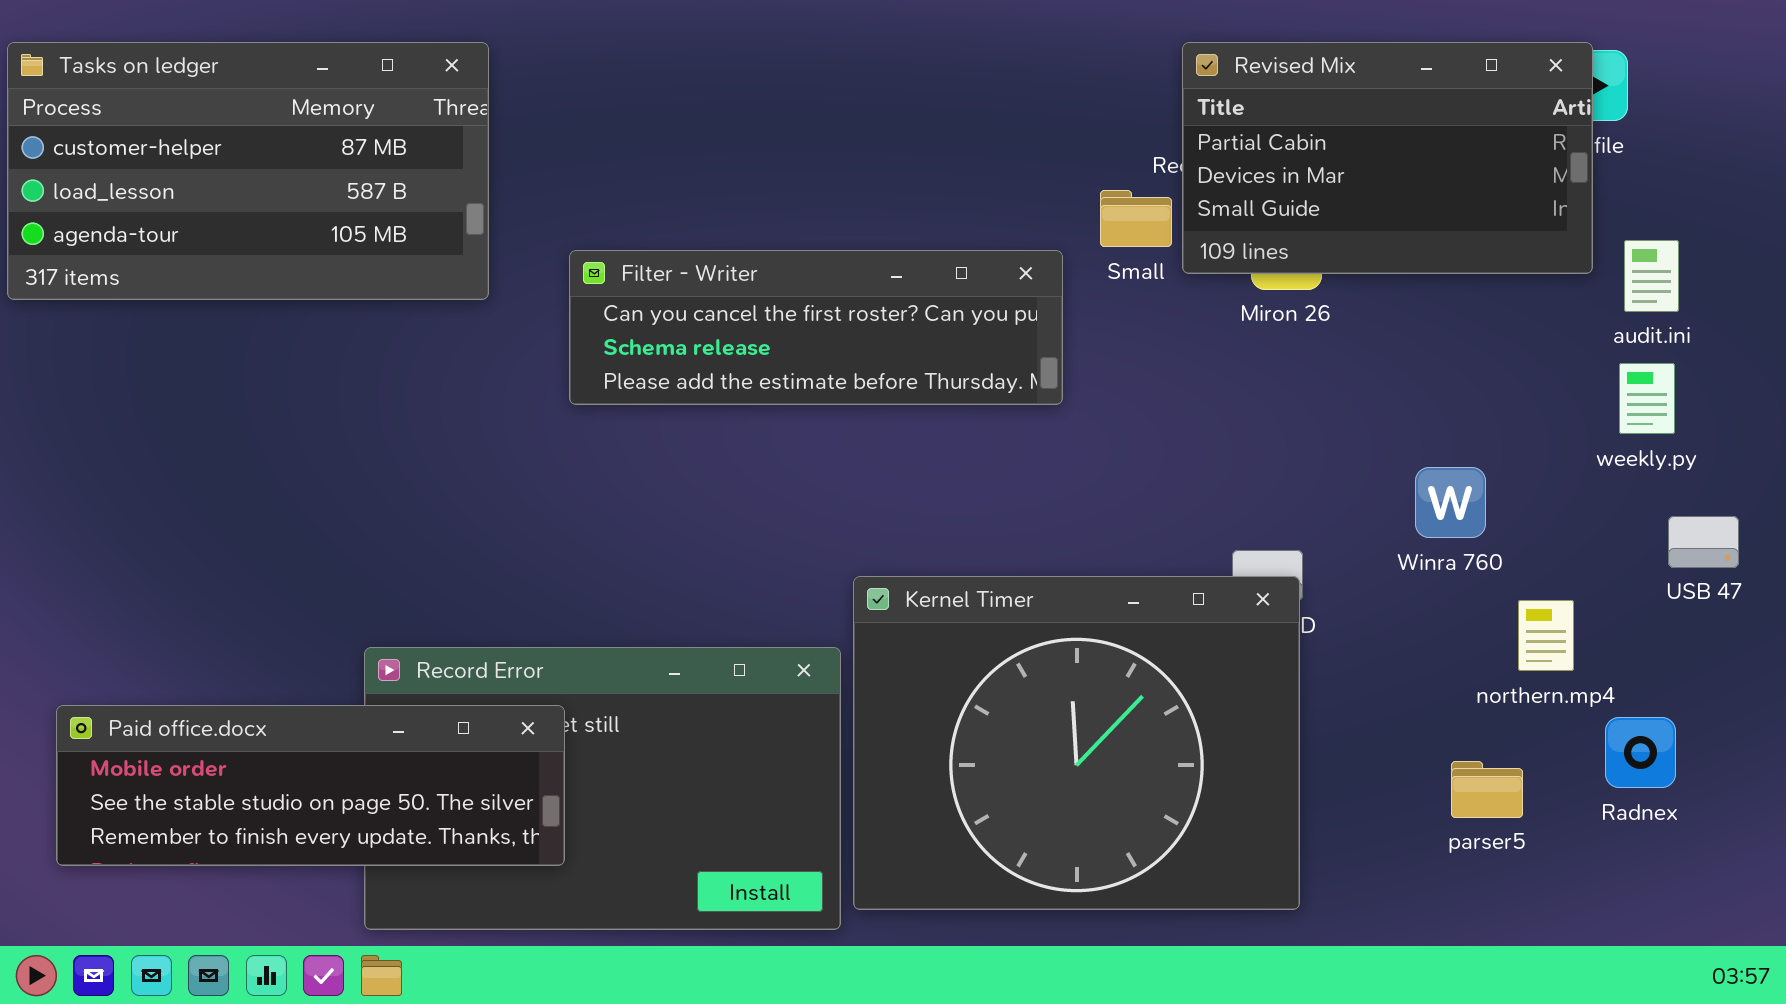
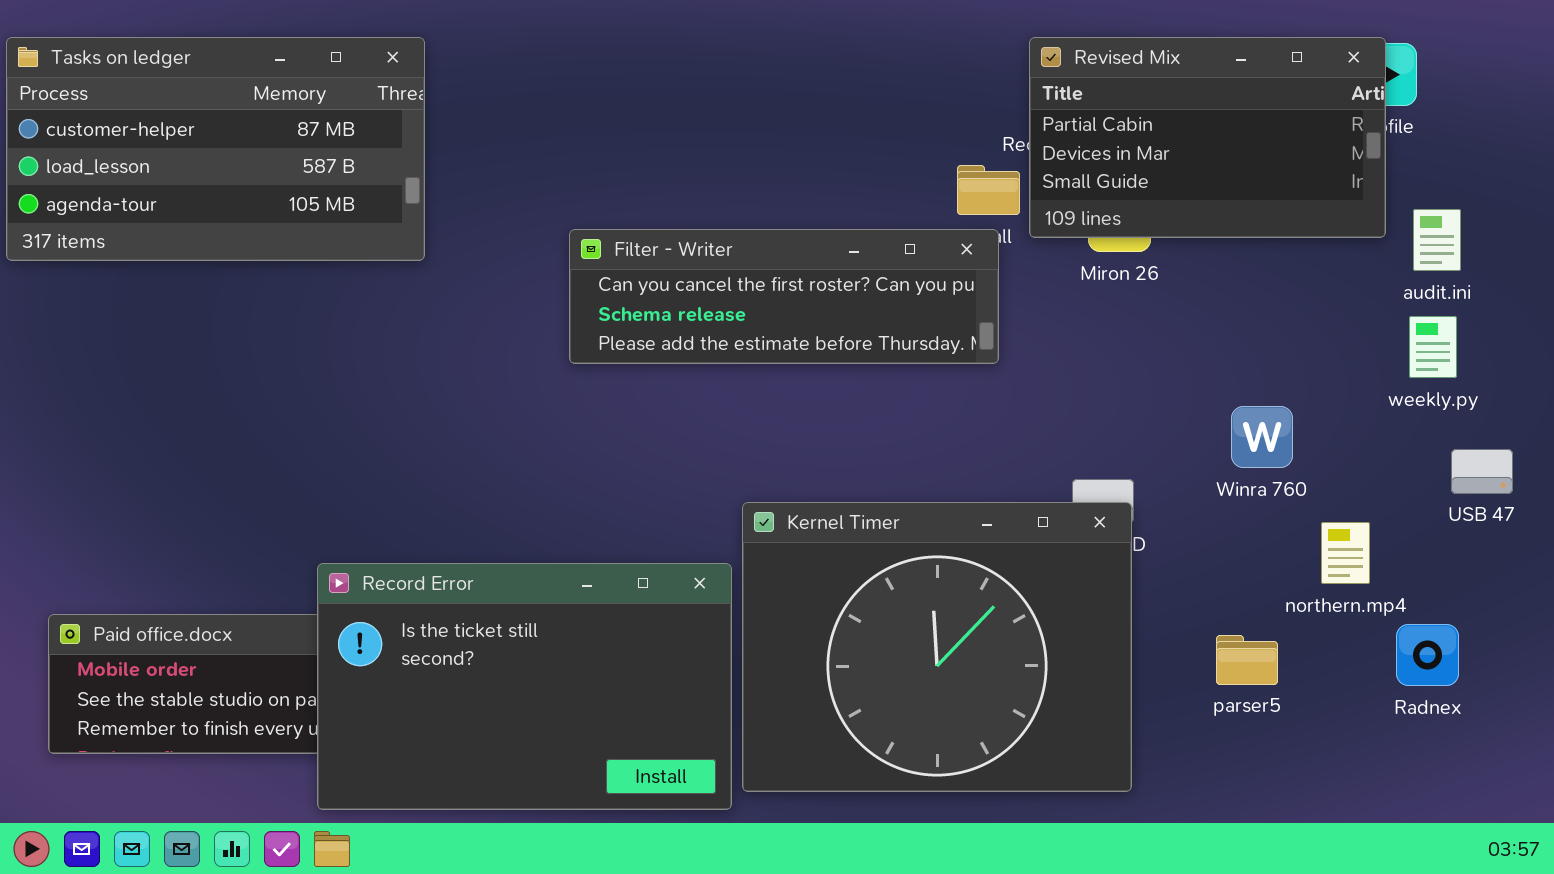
Filter - Writer: [569,250,1063,405] -> [569,229,999,364], moved
Record Error: [364,647,841,930] -> [317,563,732,810], raised
parser5: [1451,761,1523,818] -> [1216,635,1278,685], moved

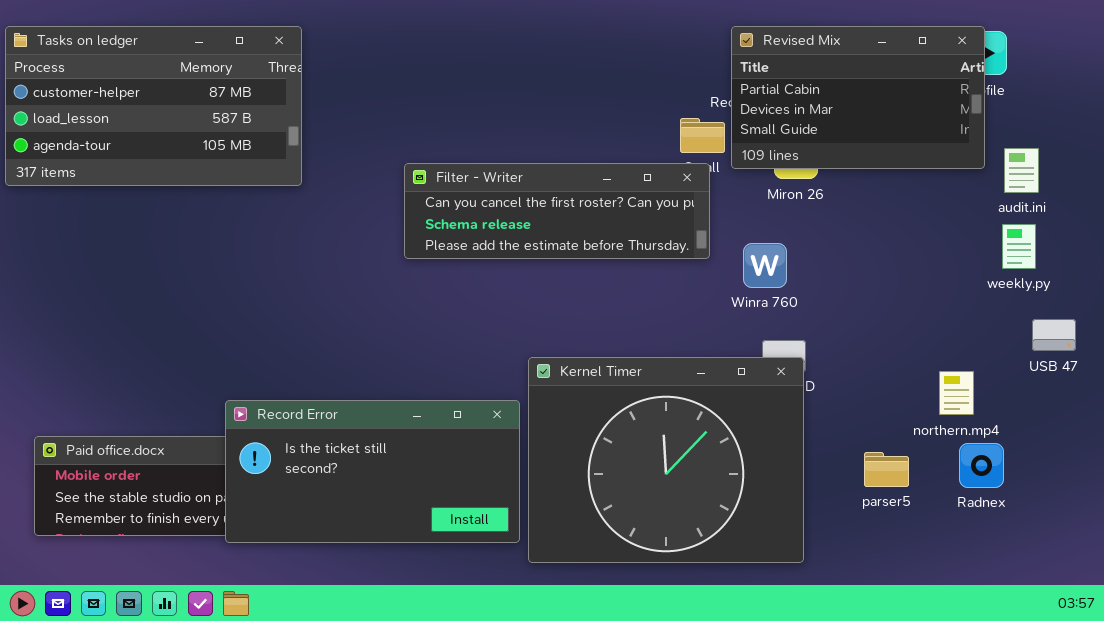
Winra 760: [1231,406,1293,468] -> [743,243,787,288], moved
Record Error: [317,563,732,810] -> [225,400,520,543], resized
Radnex: [1396,624,1459,686] -> [959,443,1004,488], moved

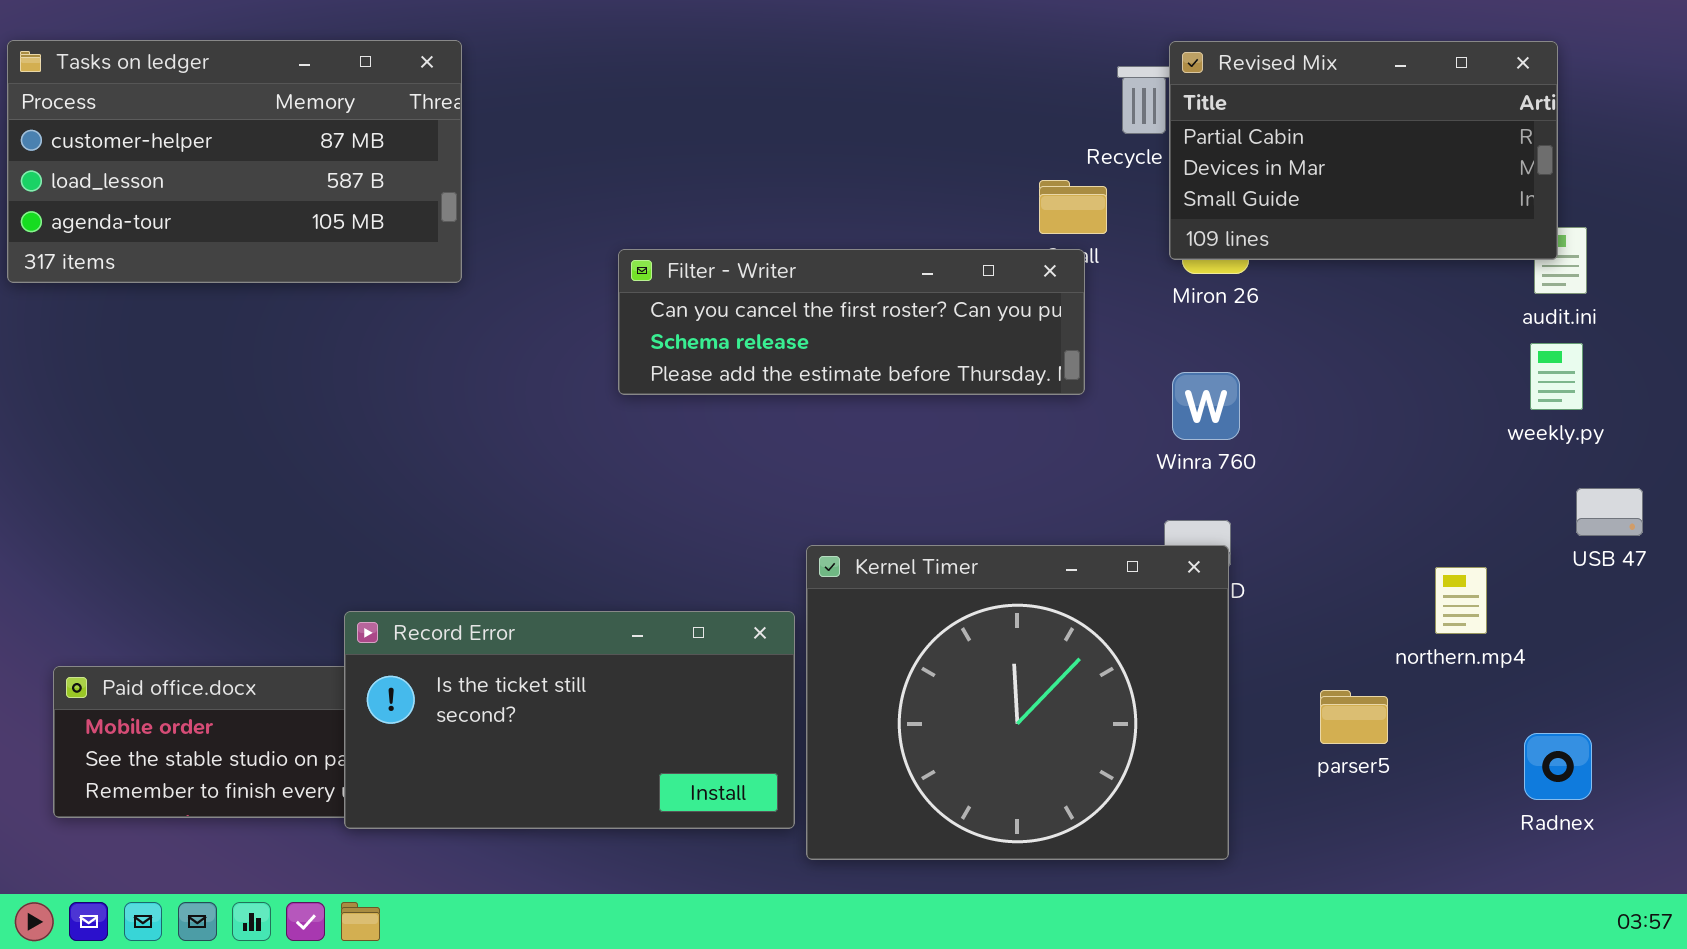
Revised Mix: [731,26,985,169] -> [1169,41,1558,260], moved
Winra 760: [743,243,787,288] -> [1172,372,1240,440], moved
Radnex: [959,443,1004,488] -> [1524,733,1592,800], moved

